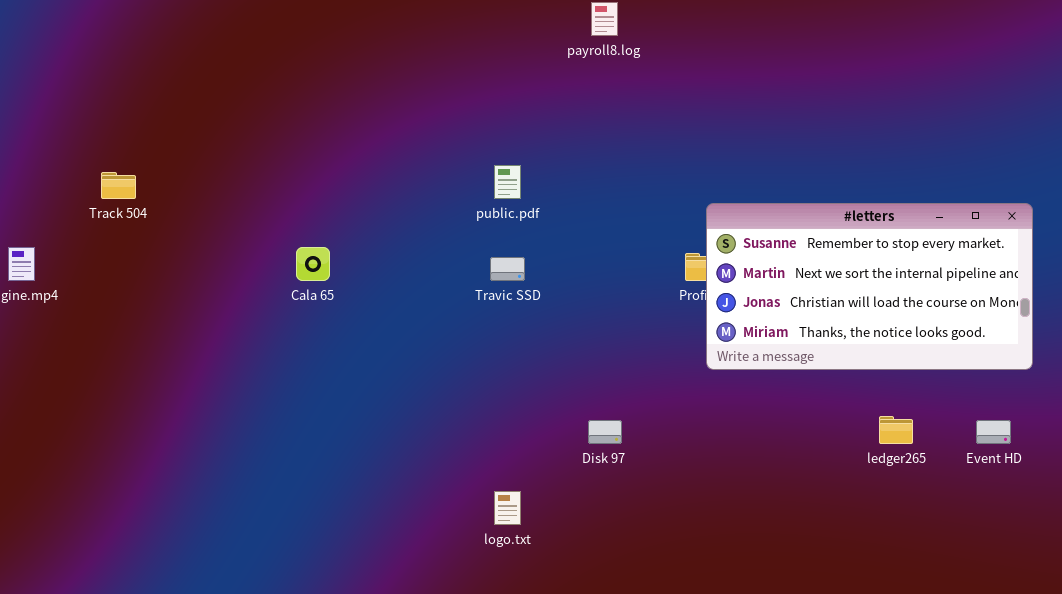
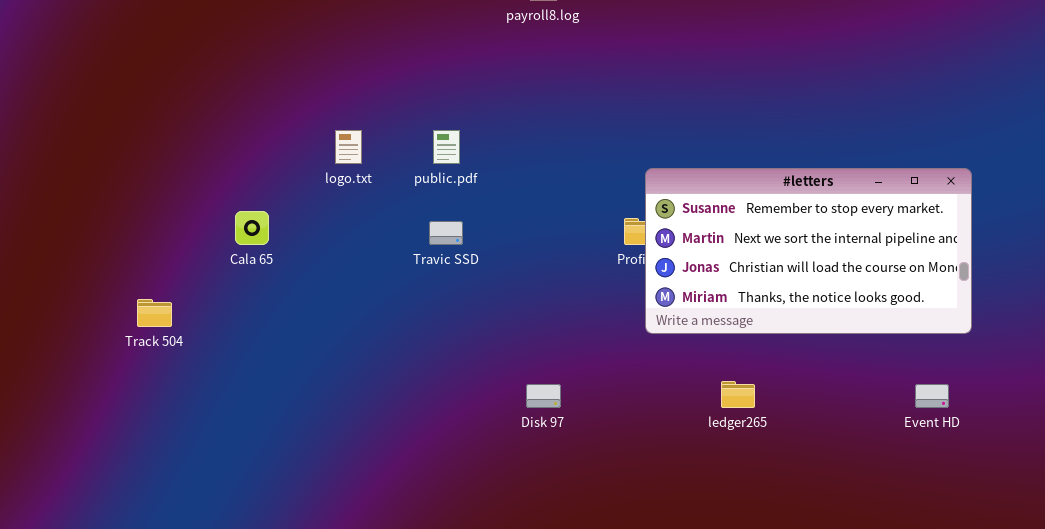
Track 504: [101,172,136,199] -> [137,299,172,327], moved
ledger265: [879,416,913,444] -> [721,381,755,408], moved
logo.txt: [494,491,521,525] -> [335,130,362,164], moved

